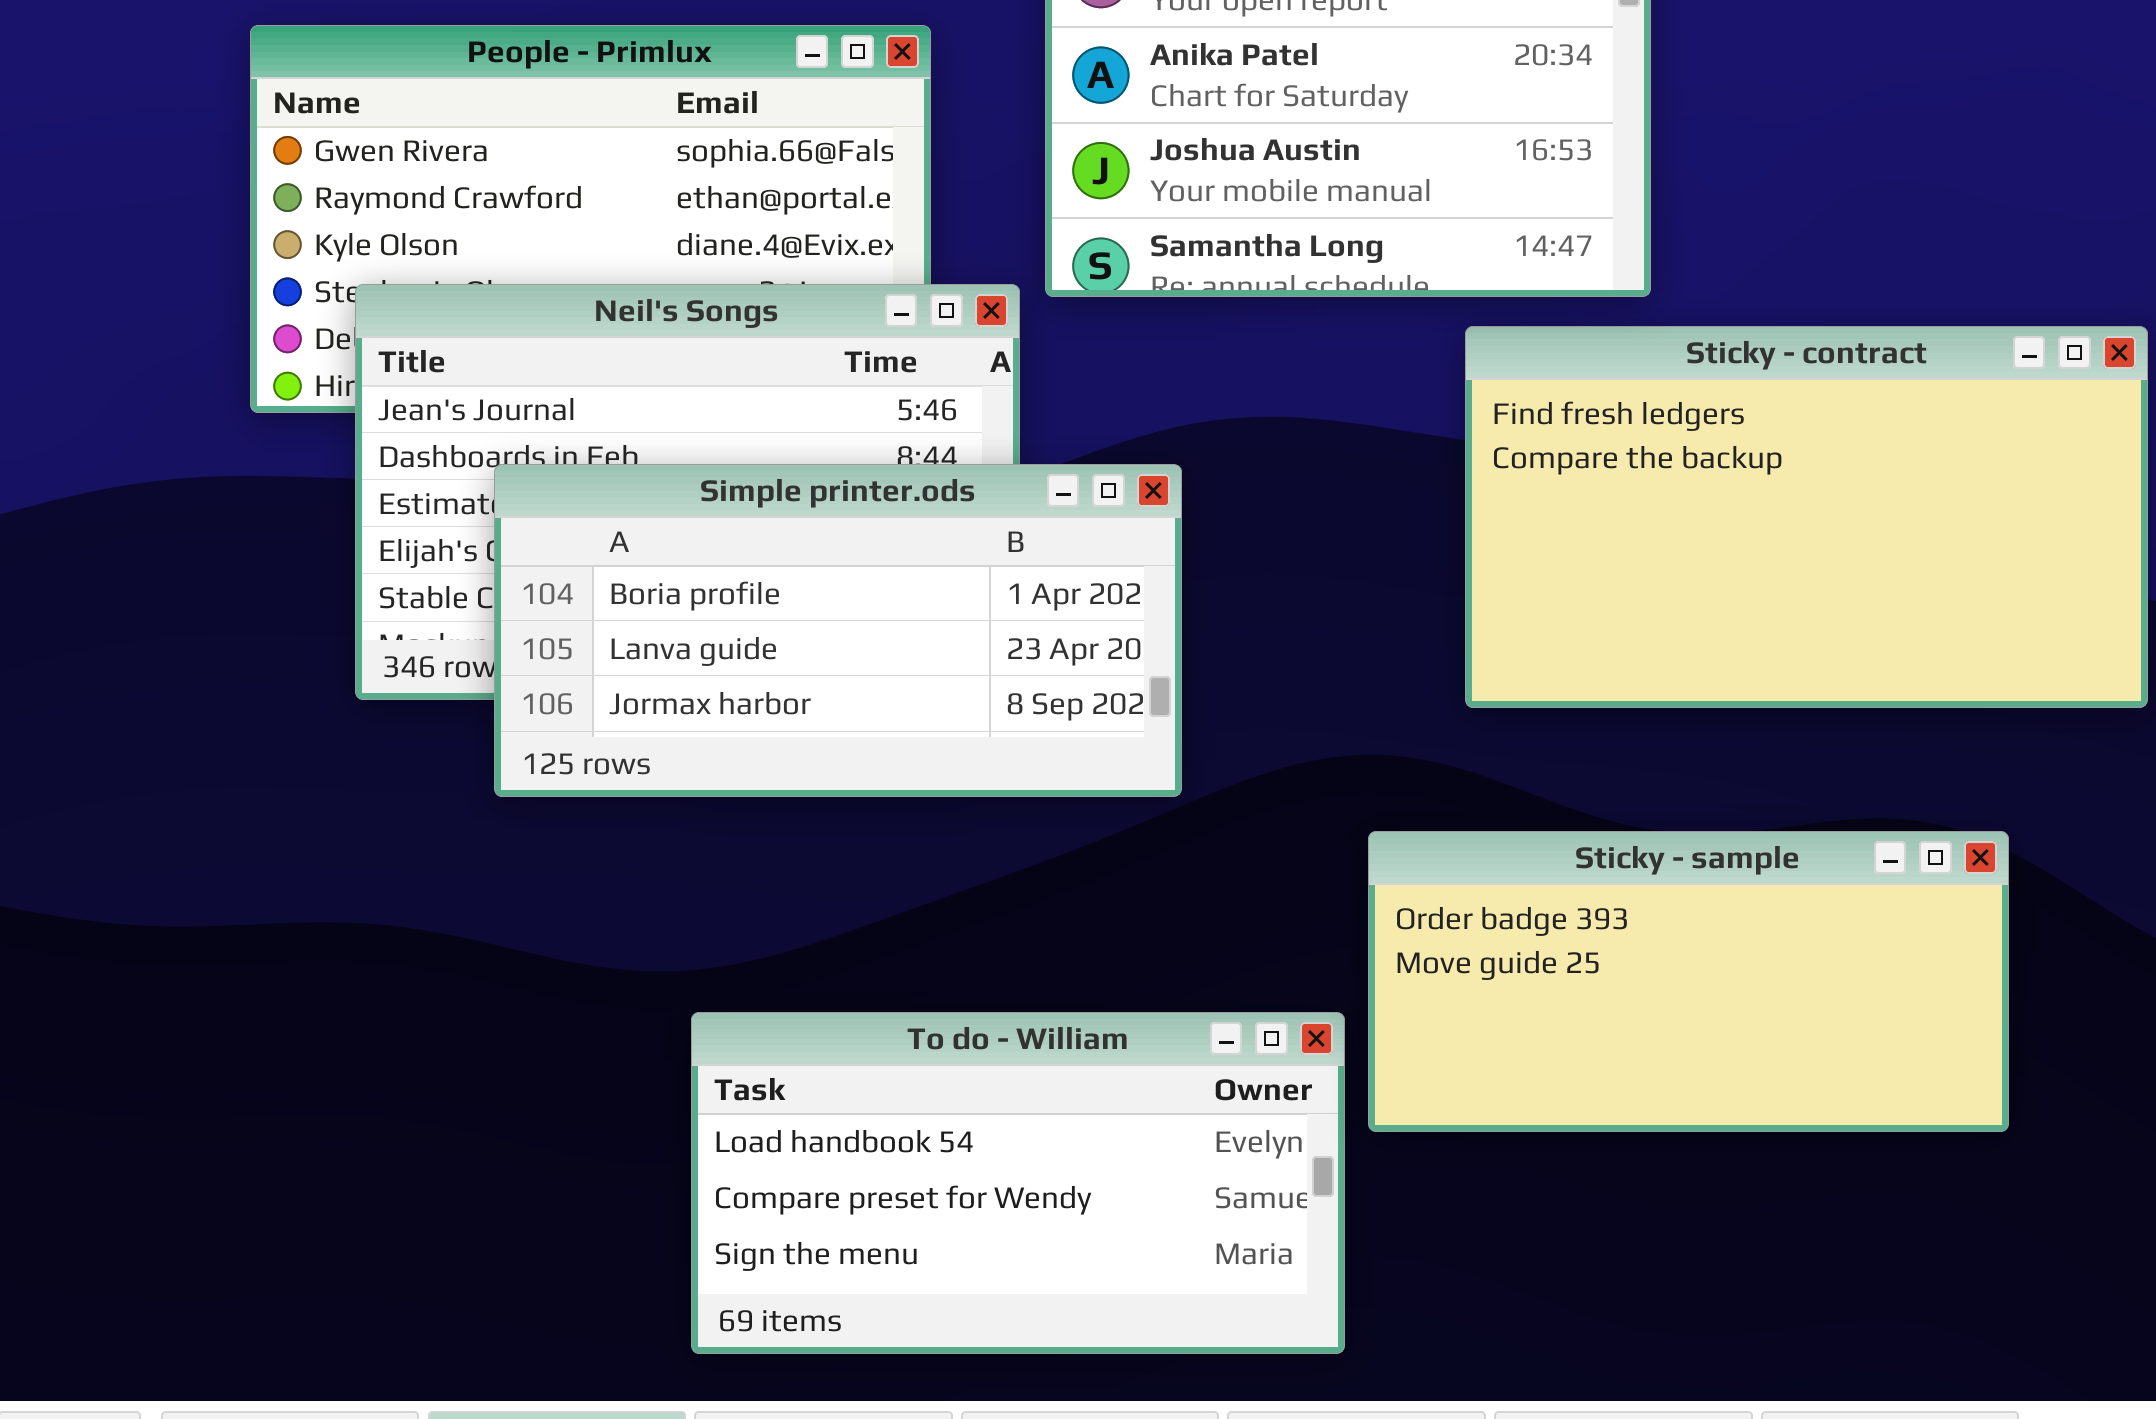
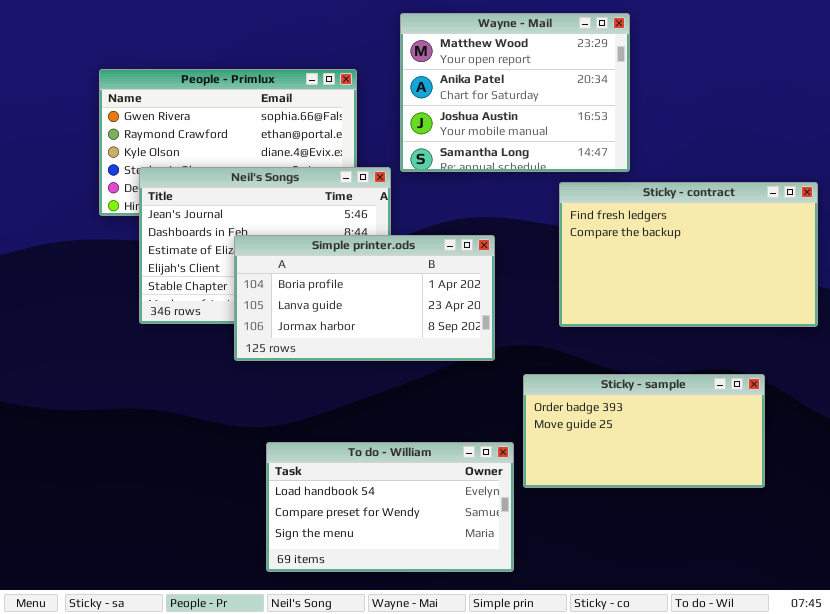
Simple printer.ods: [494,464,1182,797] -> [234,235,495,361], moved

